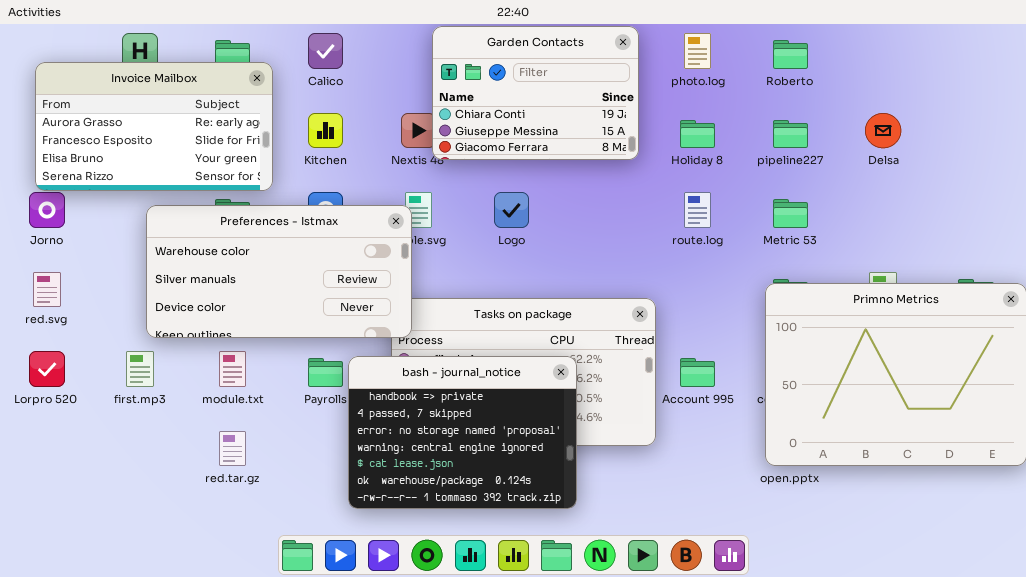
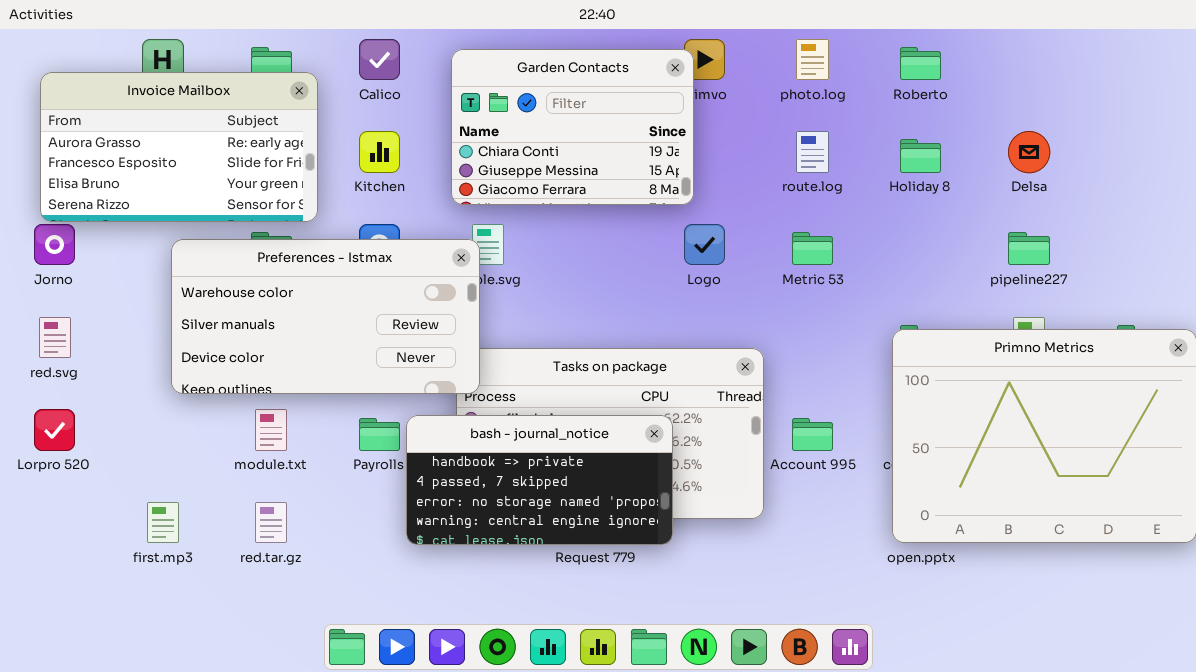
Garden Contacts: [432,26,639,160] -> [451,49,694,205], moved
Holiday 8: [680,120,715,148] -> [900,139,941,173], moved
pipeline227: [773,120,808,148] -> [1008,232,1050,265], moved
Logo: [494,192,529,228] -> [684,224,725,265], moved
route.log: [684,192,711,228] -> [796,131,829,173], moved
Metric 53: [773,199,808,228] -> [792,232,833,265], moved
first.mp3: [126,351,154,387] -> [147,502,179,543], moved
bash - journal_notice: [348,356,577,509] -> [406,415,673,545], resized

